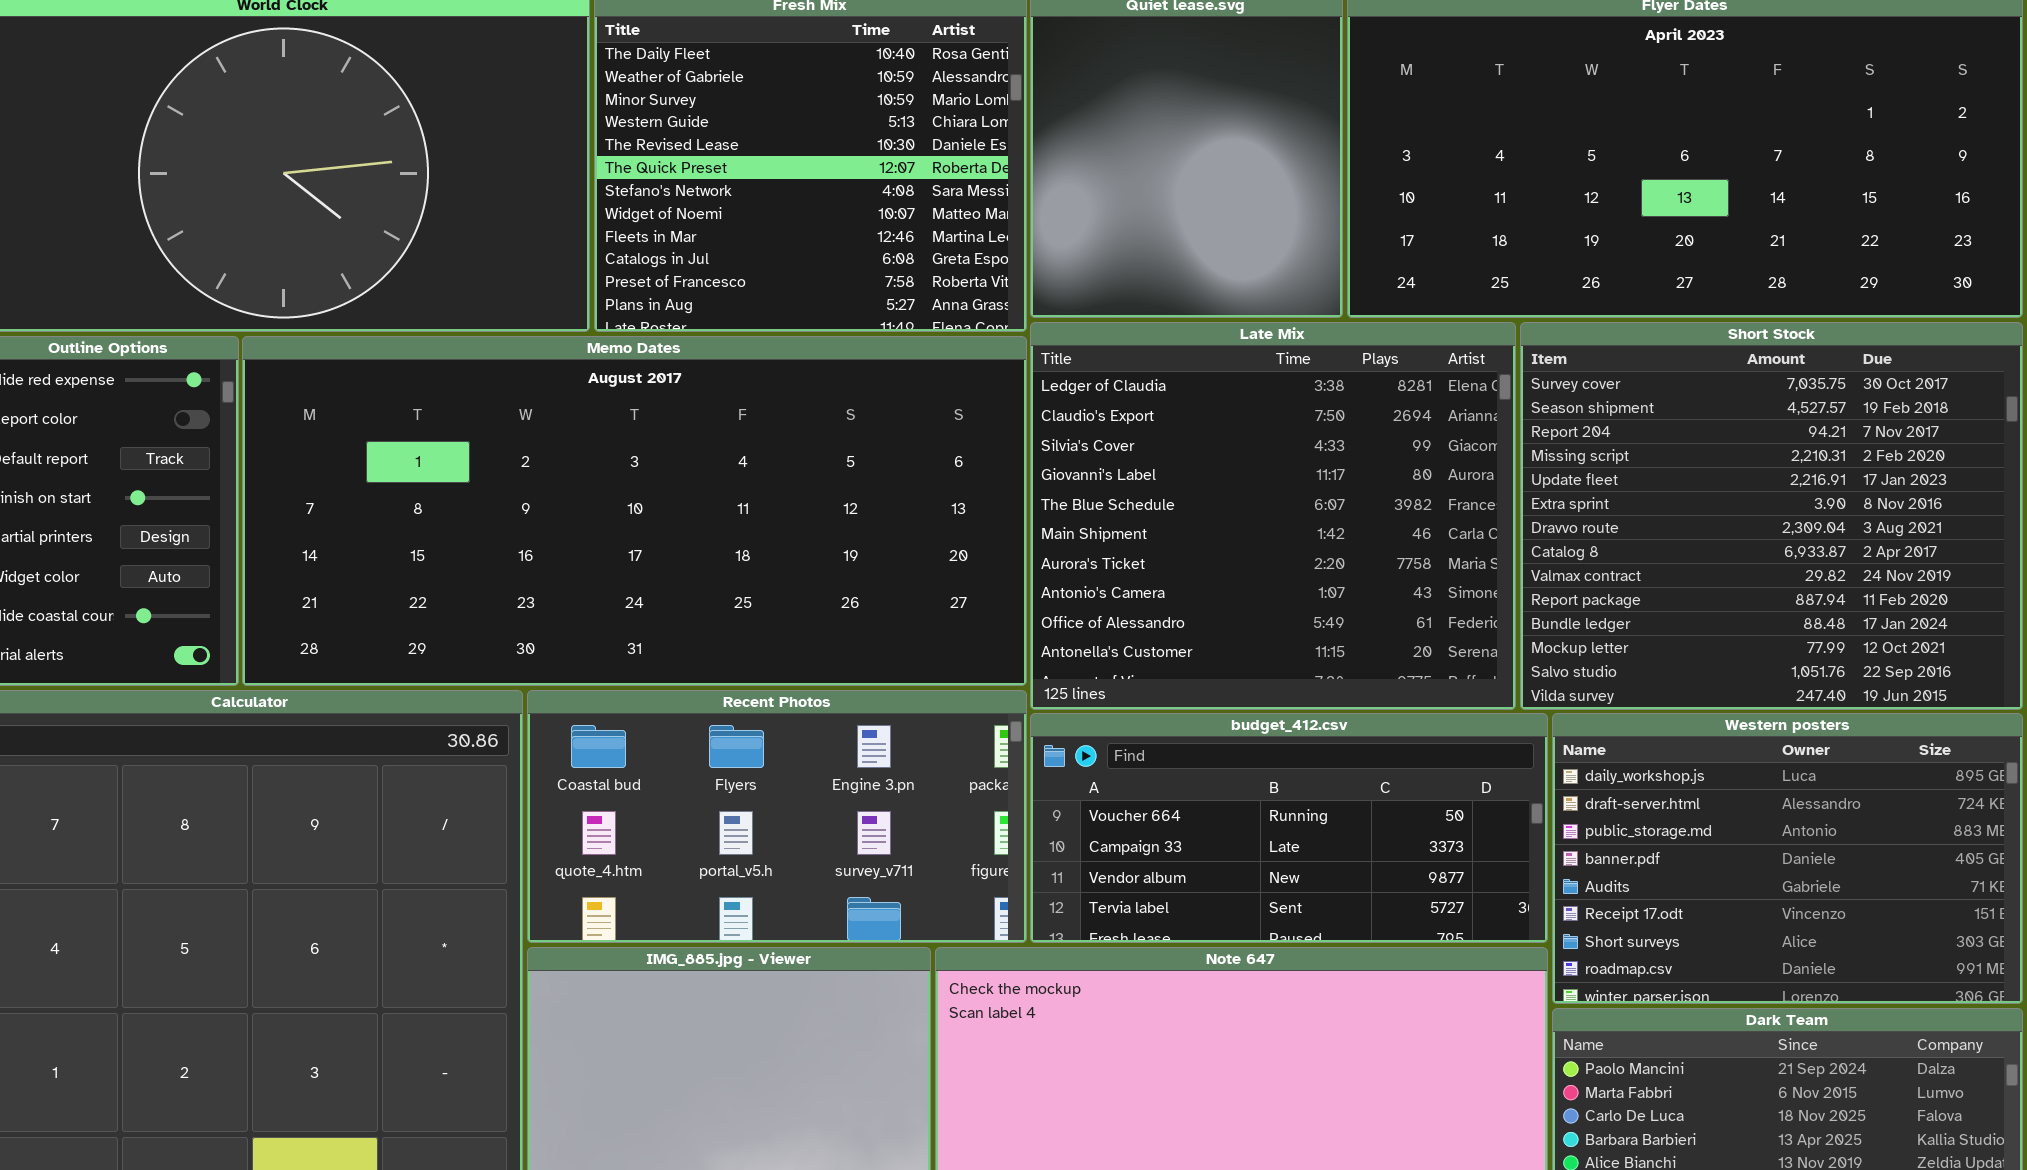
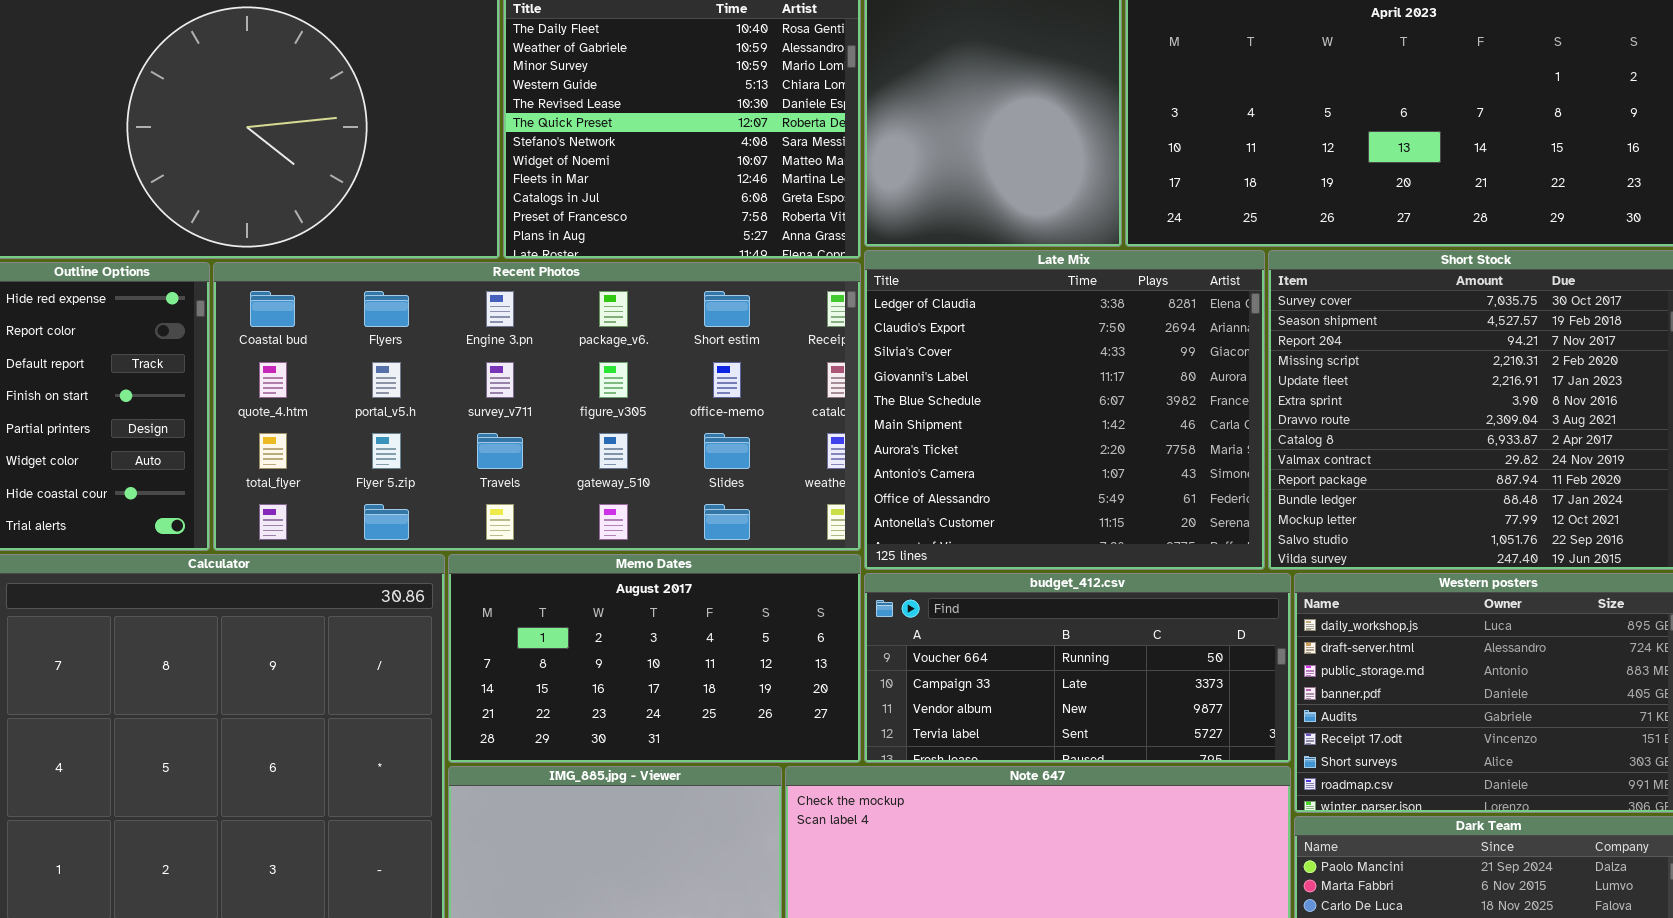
Memo Dates: [242,336,1027,686] -> [448,554,861,763], moved, resized
Recent Photos: [527,690,1027,943] -> [213,262,861,551], moved, resized

